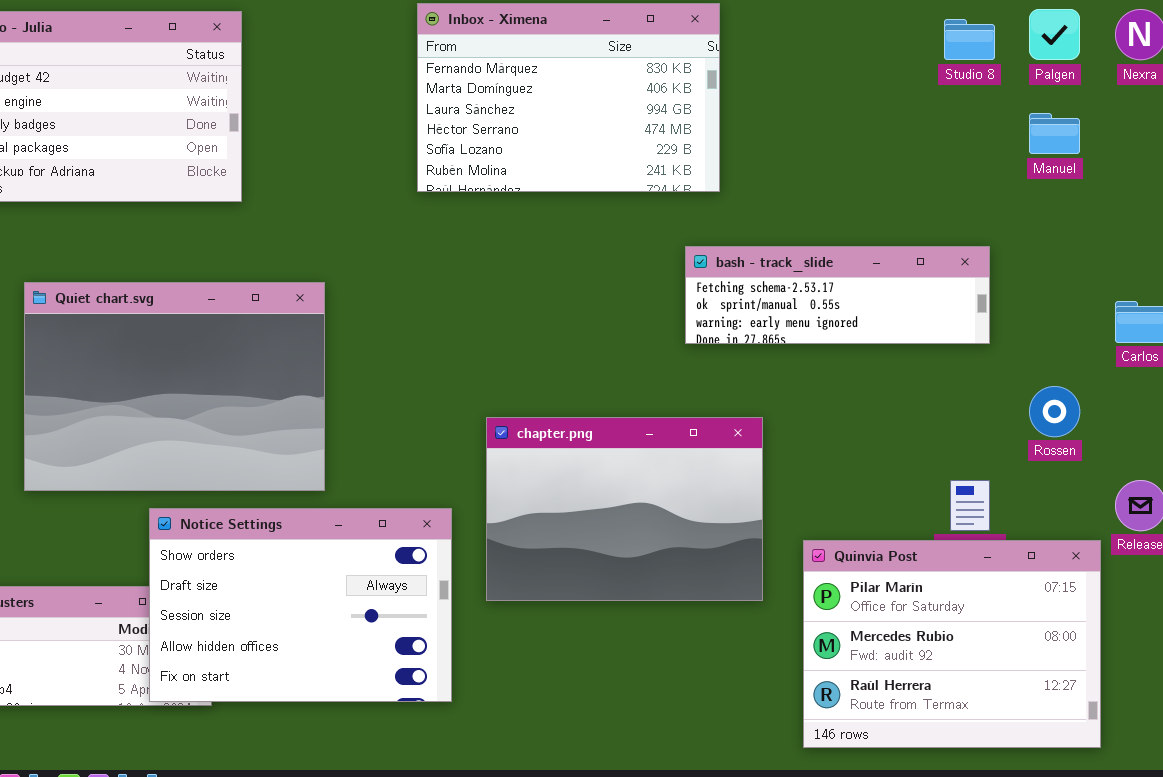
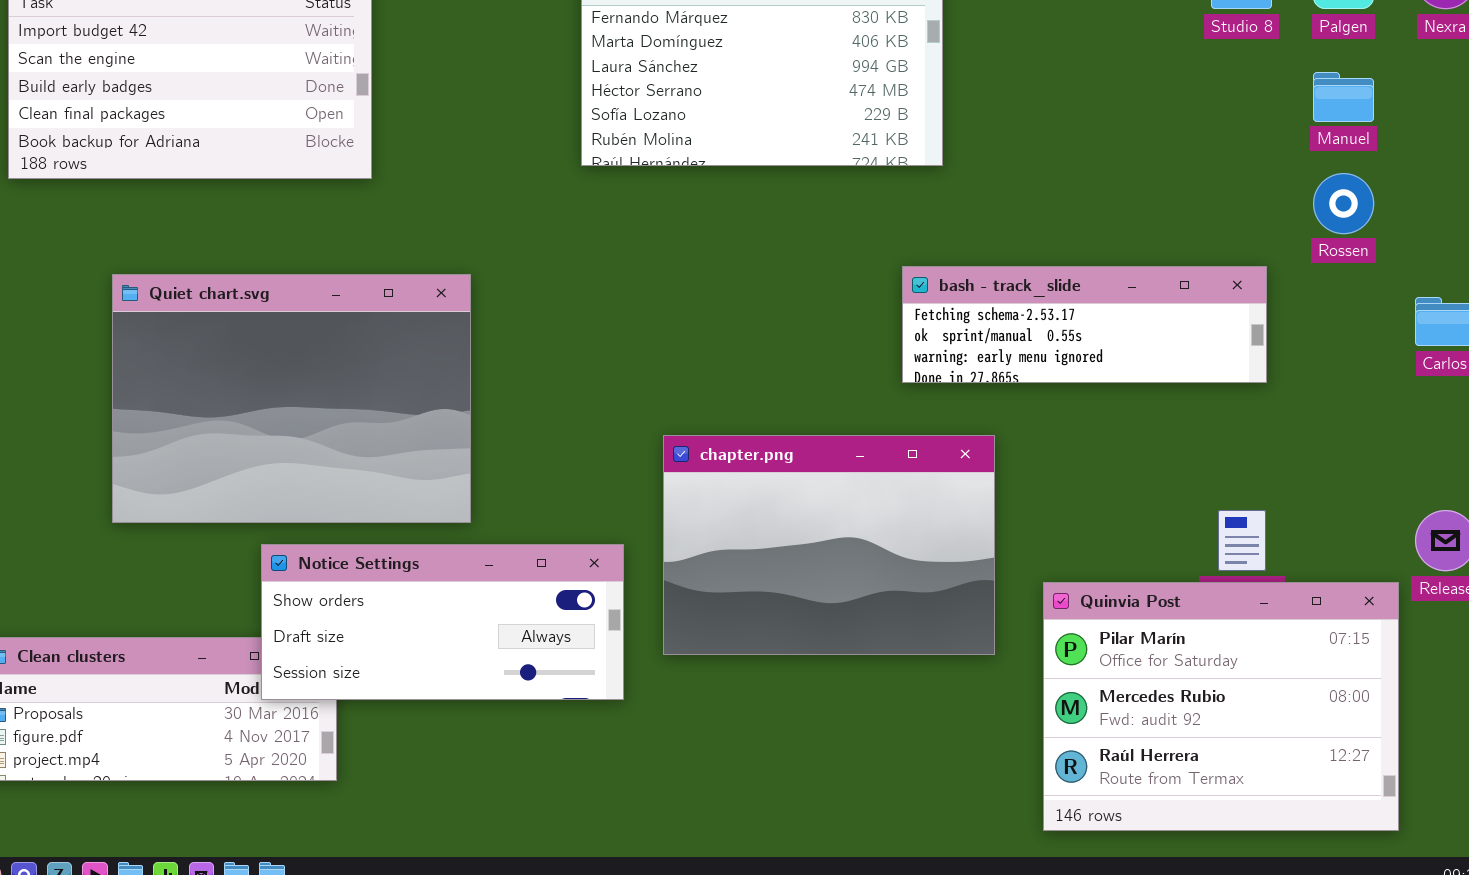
bash - track_slide: [685,246,990,344] -> [902,266,1267,383], moved
Rossen: [1029,386,1080,437] -> [1313,173,1374,234], moved
Notice Settings: [149,508,452,702] -> [261,544,624,700], resized

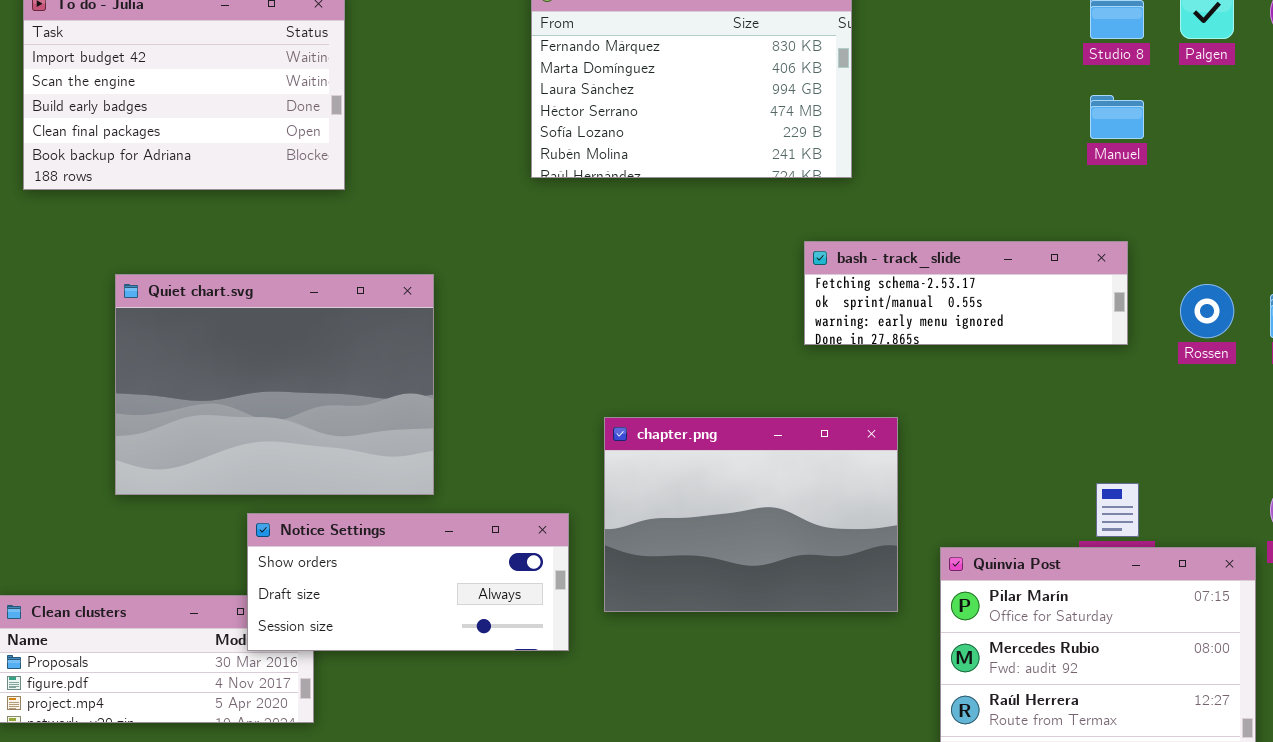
Manuel: [1313,72,1374,122] -> [1090,95,1144,139], moved
Rossen: [1313,173,1374,234] -> [1180,284,1234,338], moved
bash - track_slide: [902,266,1267,383] -> [804,241,1128,345], moved

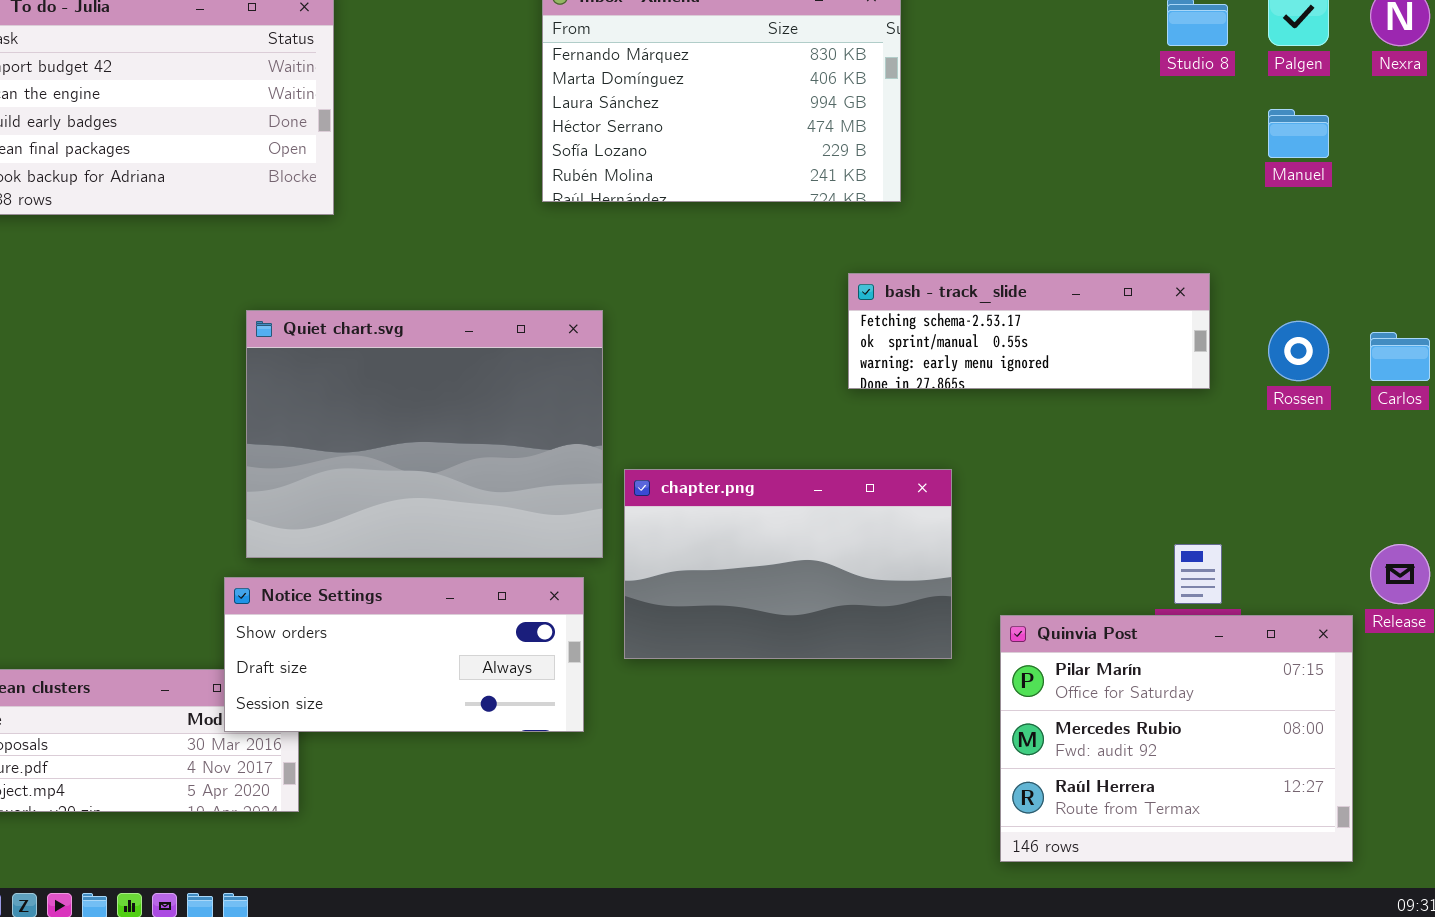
Manuel: [1090,95,1144,139] -> [1268,109,1329,158], moved
Quiet chart.svg: [115,274,434,495] -> [246,310,603,558], moved
chapter.png: [604,417,898,612] -> [624,469,952,659], resized

